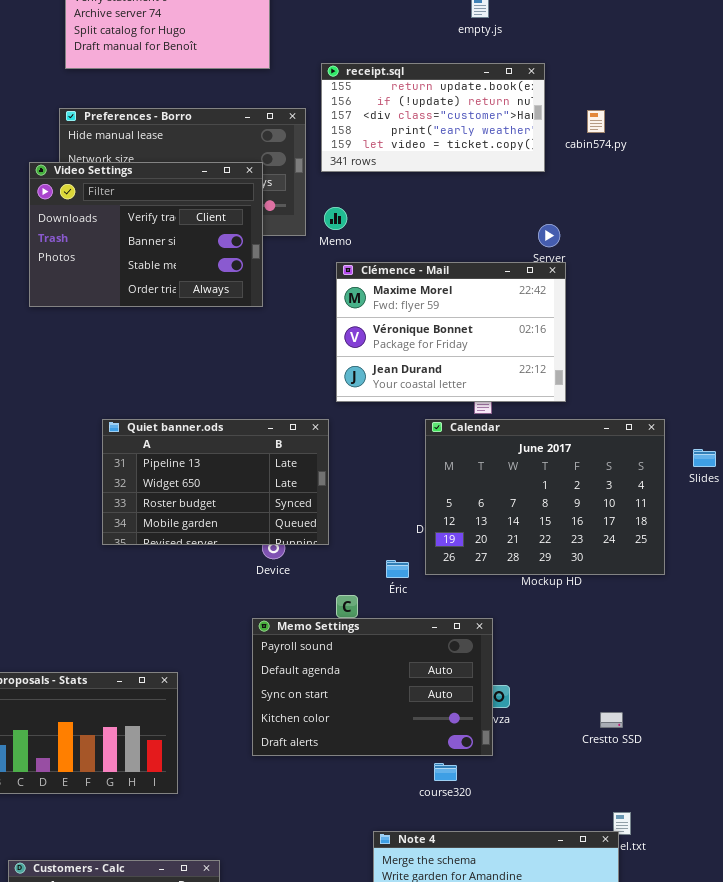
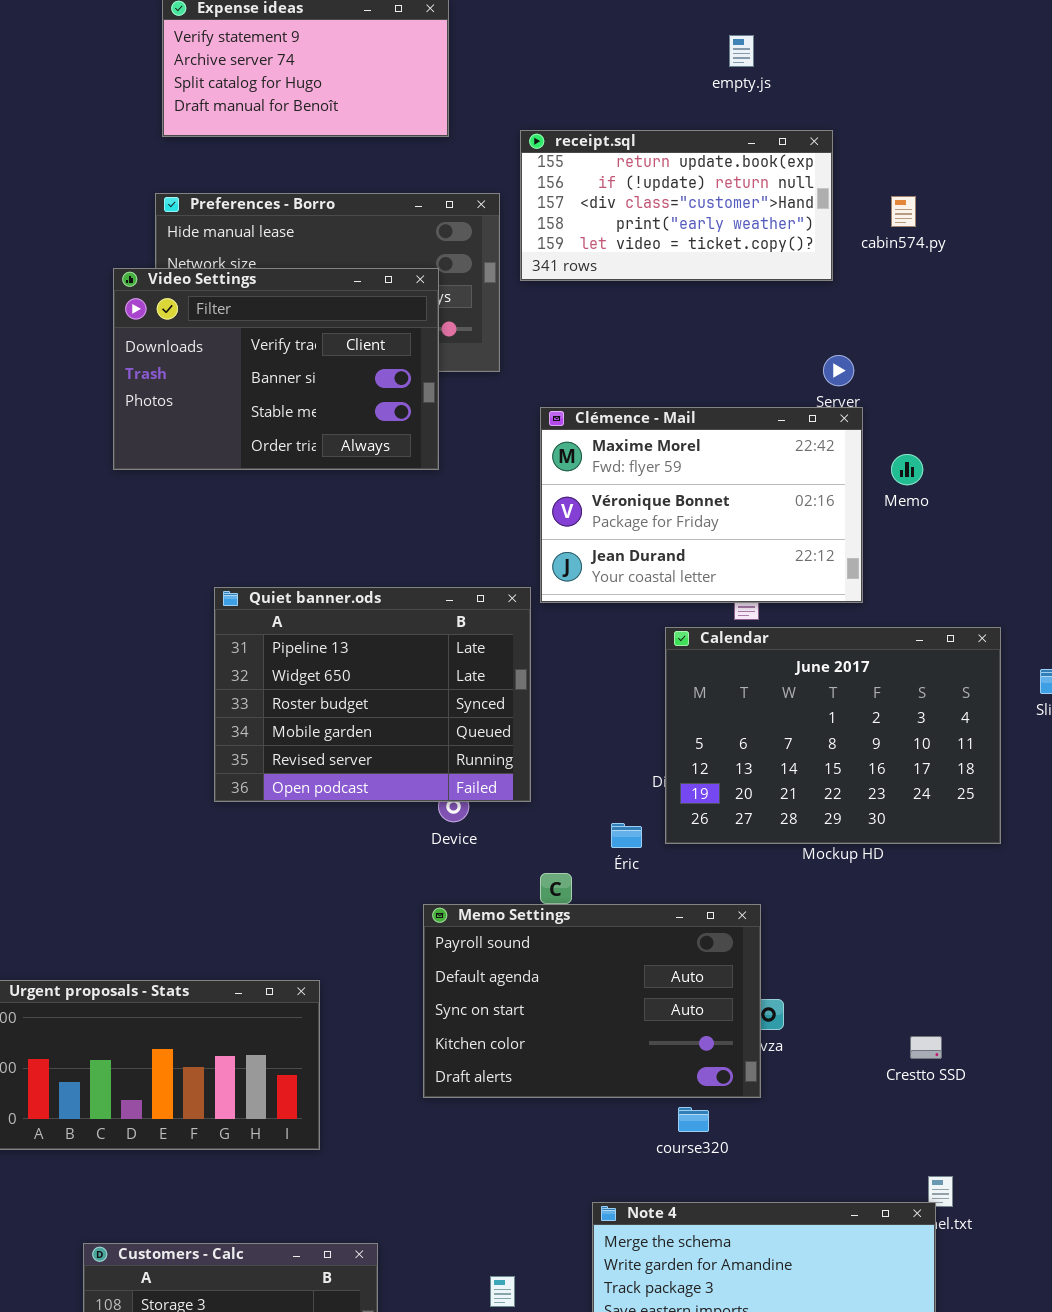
Memo: [324,207,347,230] -> [891,454,923,485], moved
Quiet banner.ods: [102,419,329,545] -> [214,587,531,802], resized

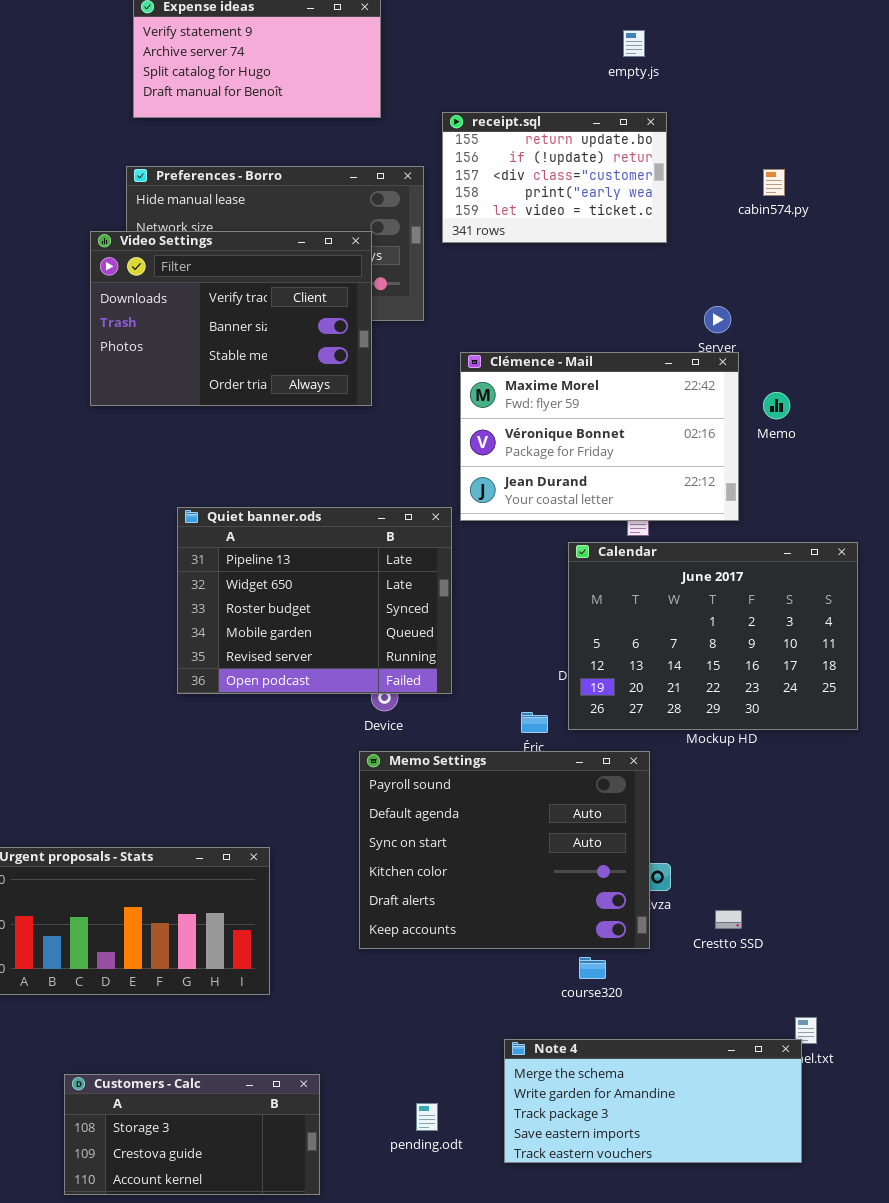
receipt.sql: [520,130,833,281] -> [442,112,667,243], resized
Memo Settings: [423,904,761,1098] -> [359,751,650,949], resized
Crestto SSD: [910,1036,942,1059] -> [715,910,742,929], moved

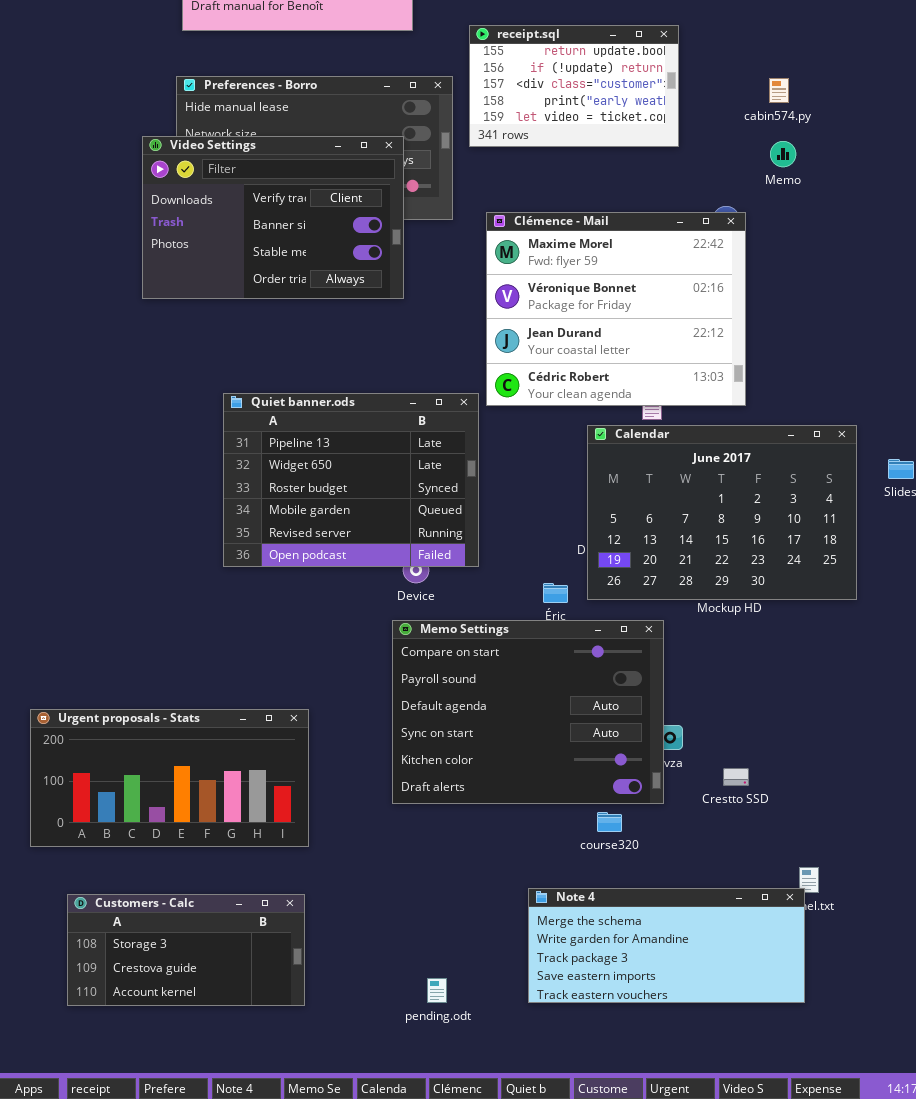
Clémence - Mail: [460,352,739,521] -> [486,212,746,406], resized
Memo: [763,392,790,419] -> [770,141,796,167], moved
Memo Settings: [359,751,650,949] -> [392,620,664,804], scrolled up 1 row
Customers - Calc: [64,1074,320,1195] -> [67,894,305,1006], moved
pending.odt: [416,1103,438,1131] -> [427,978,447,1003], moved

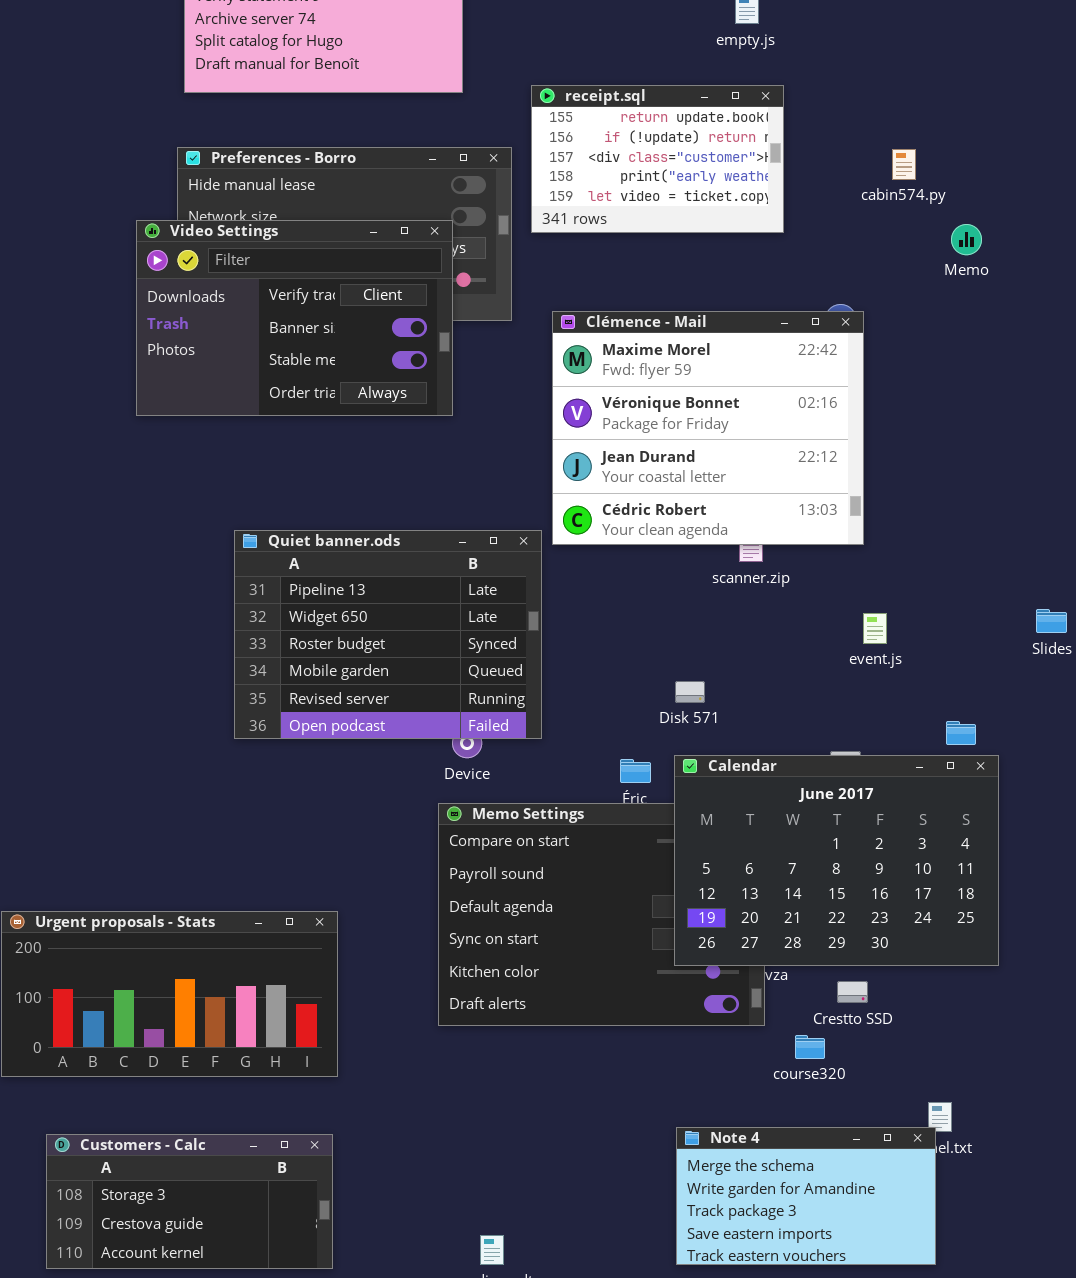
Memo: [770,141,796,167] -> [951,224,982,255], moved
Calendar: [587,425,857,600] -> [674,755,999,966], moved
course320: [597,812,622,832] -> [795,1035,825,1059], moved
Note 4: [528,888,805,1003] -> [676,1127,936,1265], resized

